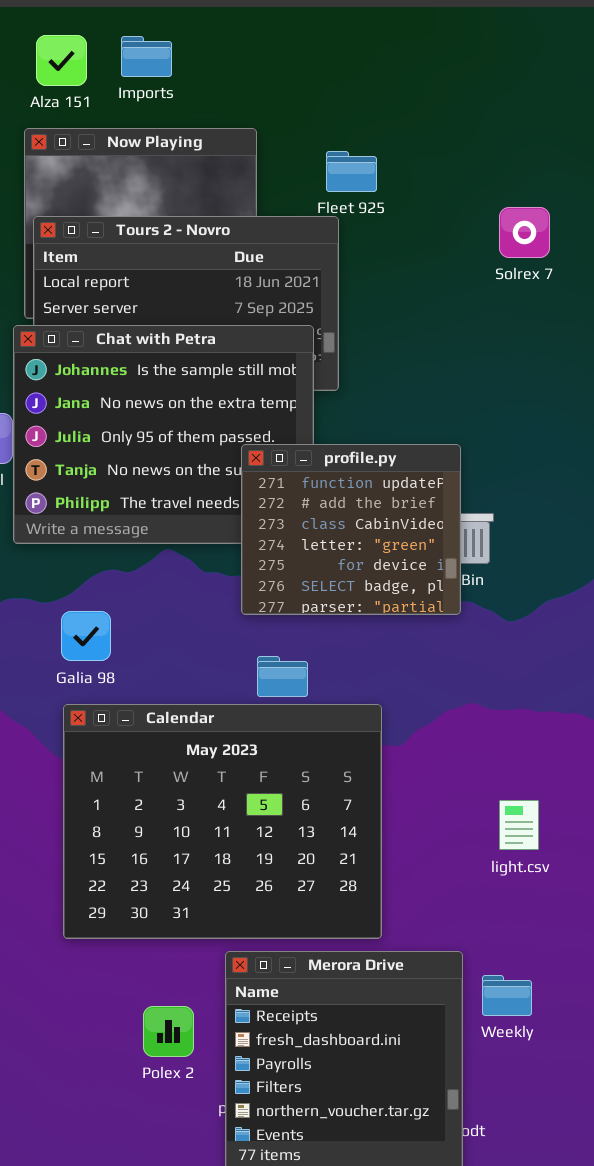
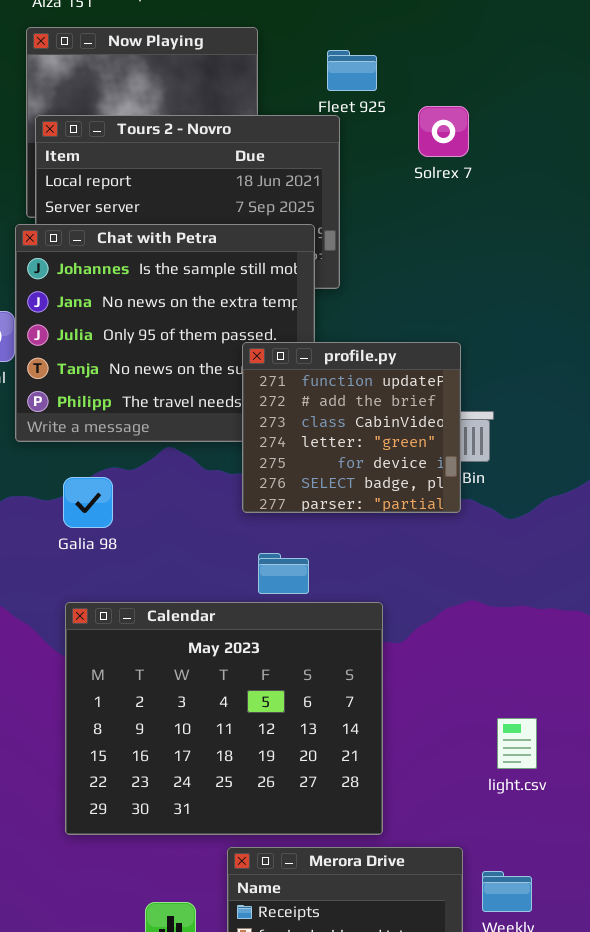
Solrex 7: [499,207,550,258] -> [418,106,469,157], moved
Galia 98: [61,611,111,661] -> [63,477,113,528], moved
light.csv: [499,800,539,850] -> [497,718,537,769], moved

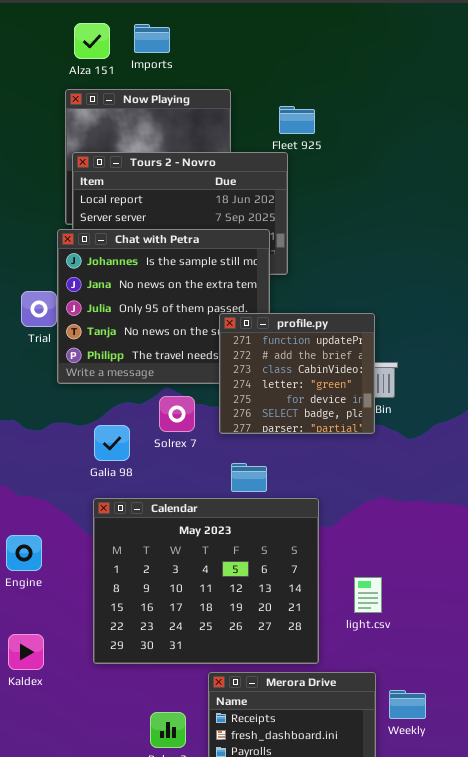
Solrex 7: [418,106,469,157] -> [159,396,195,432], moved
Galia 98: [63,477,113,528] -> [94,425,130,461], moved
light.csv: [497,718,537,769] -> [354,577,382,613], moved

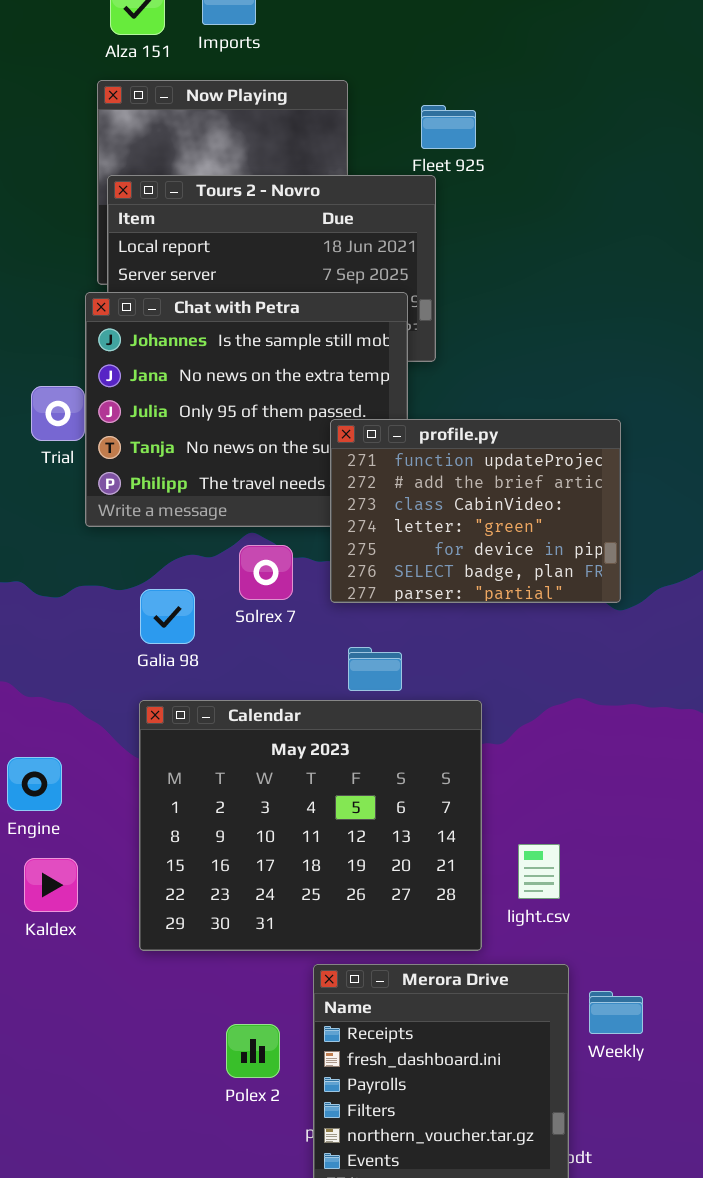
profile.py: [219,313,375,434] -> [330,419,621,603], resized
light.csv: [354,577,382,613] -> [518,844,560,899], moved
Kaldex: [8,634,44,670] -> [24,858,78,912], moved

